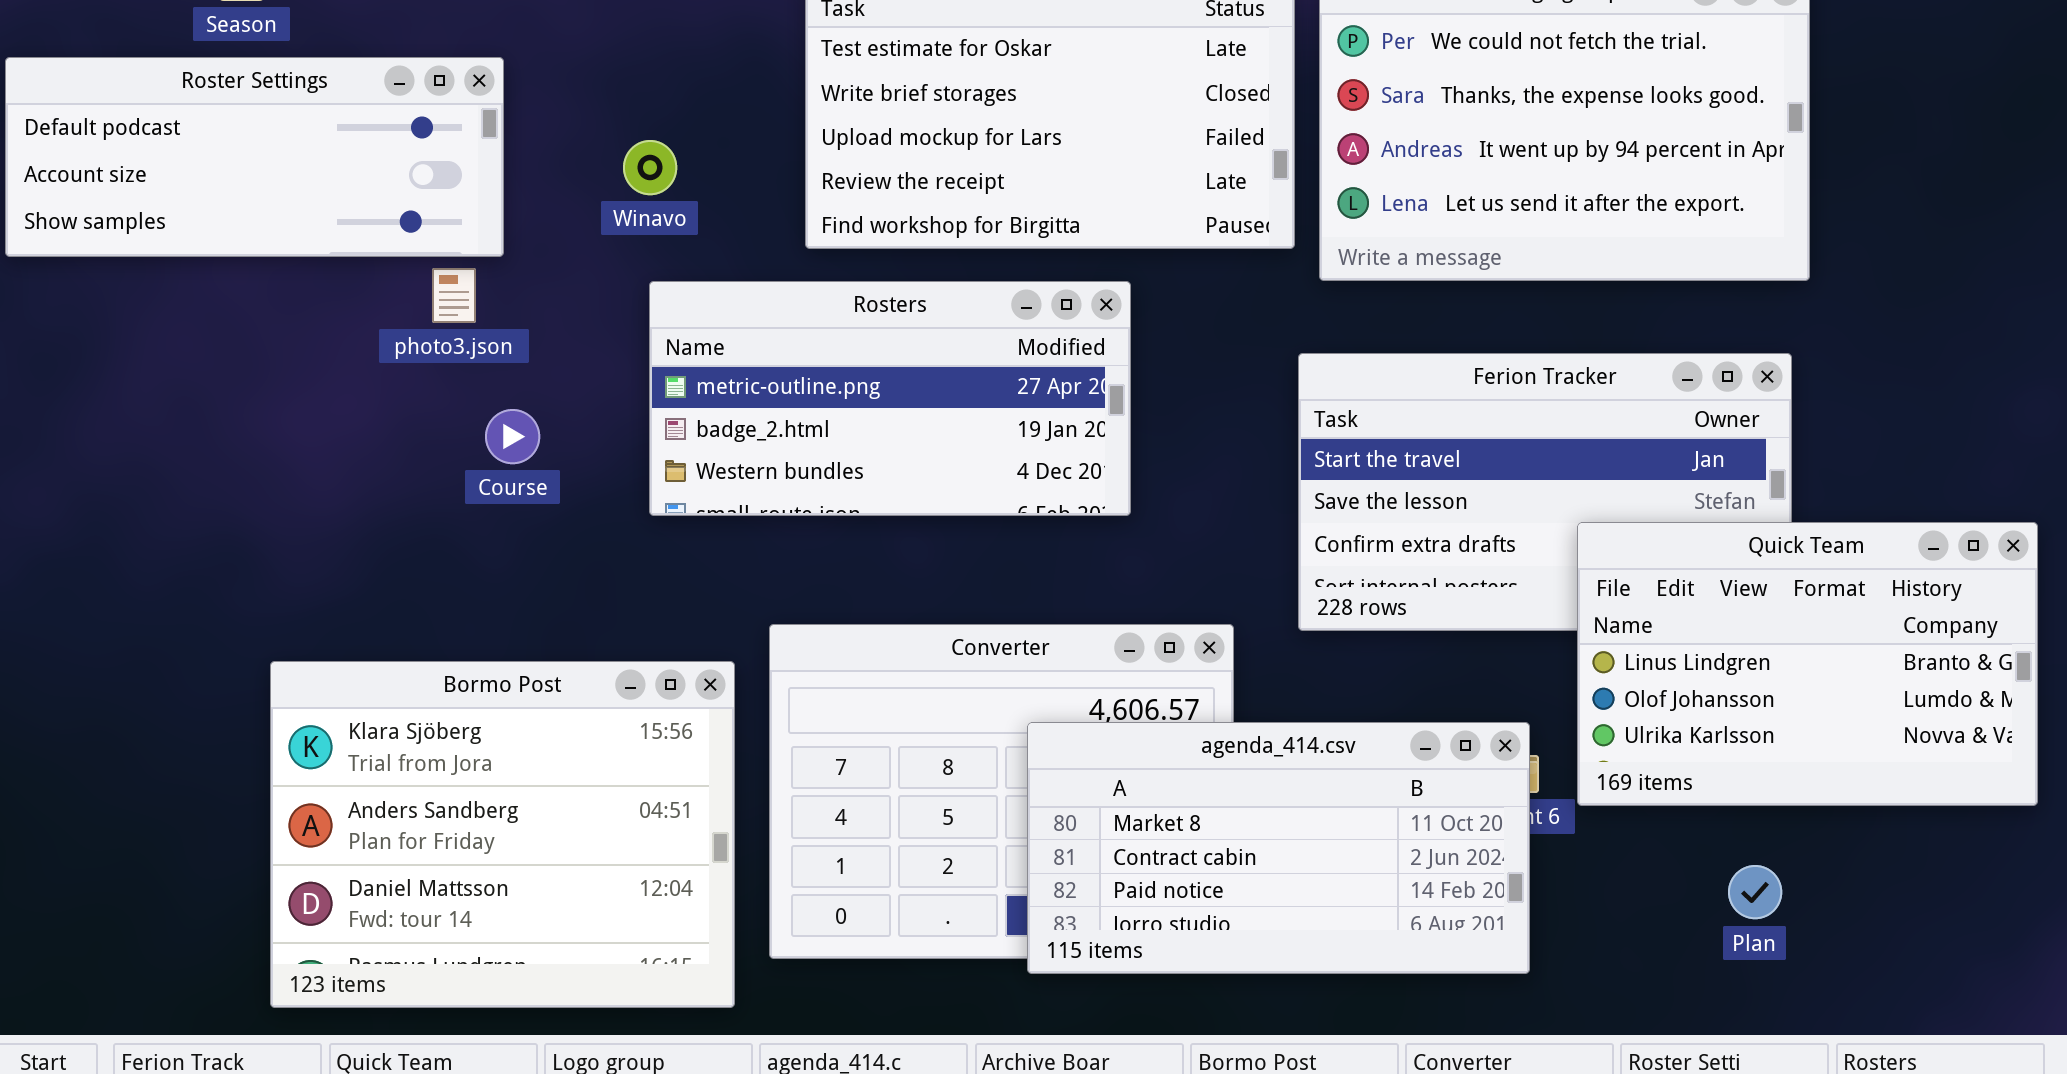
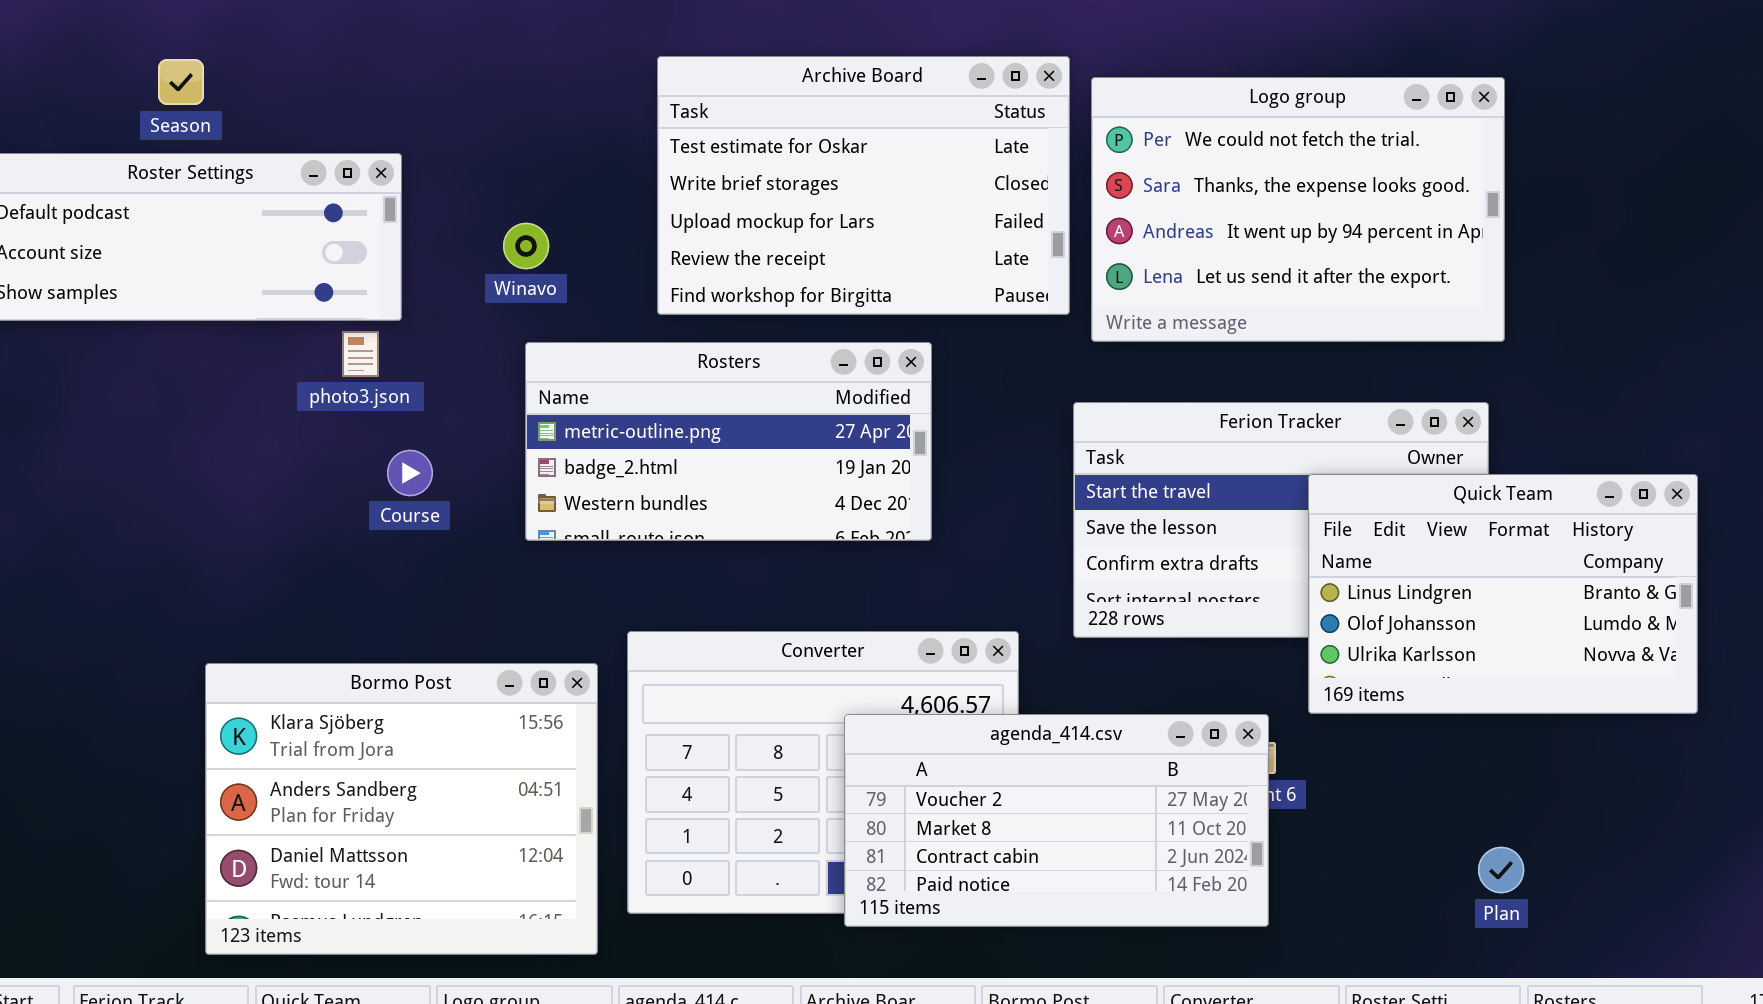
Quick Team: [1577,522,2038,806] -> [1308,474,1698,714], moved
agenda_414.csv: [1027,722,1530,974] -> [844,714,1269,927], scrolled up 1 row
Plan: [1728,865,1782,919] -> [1478,847,1524,893], moved

